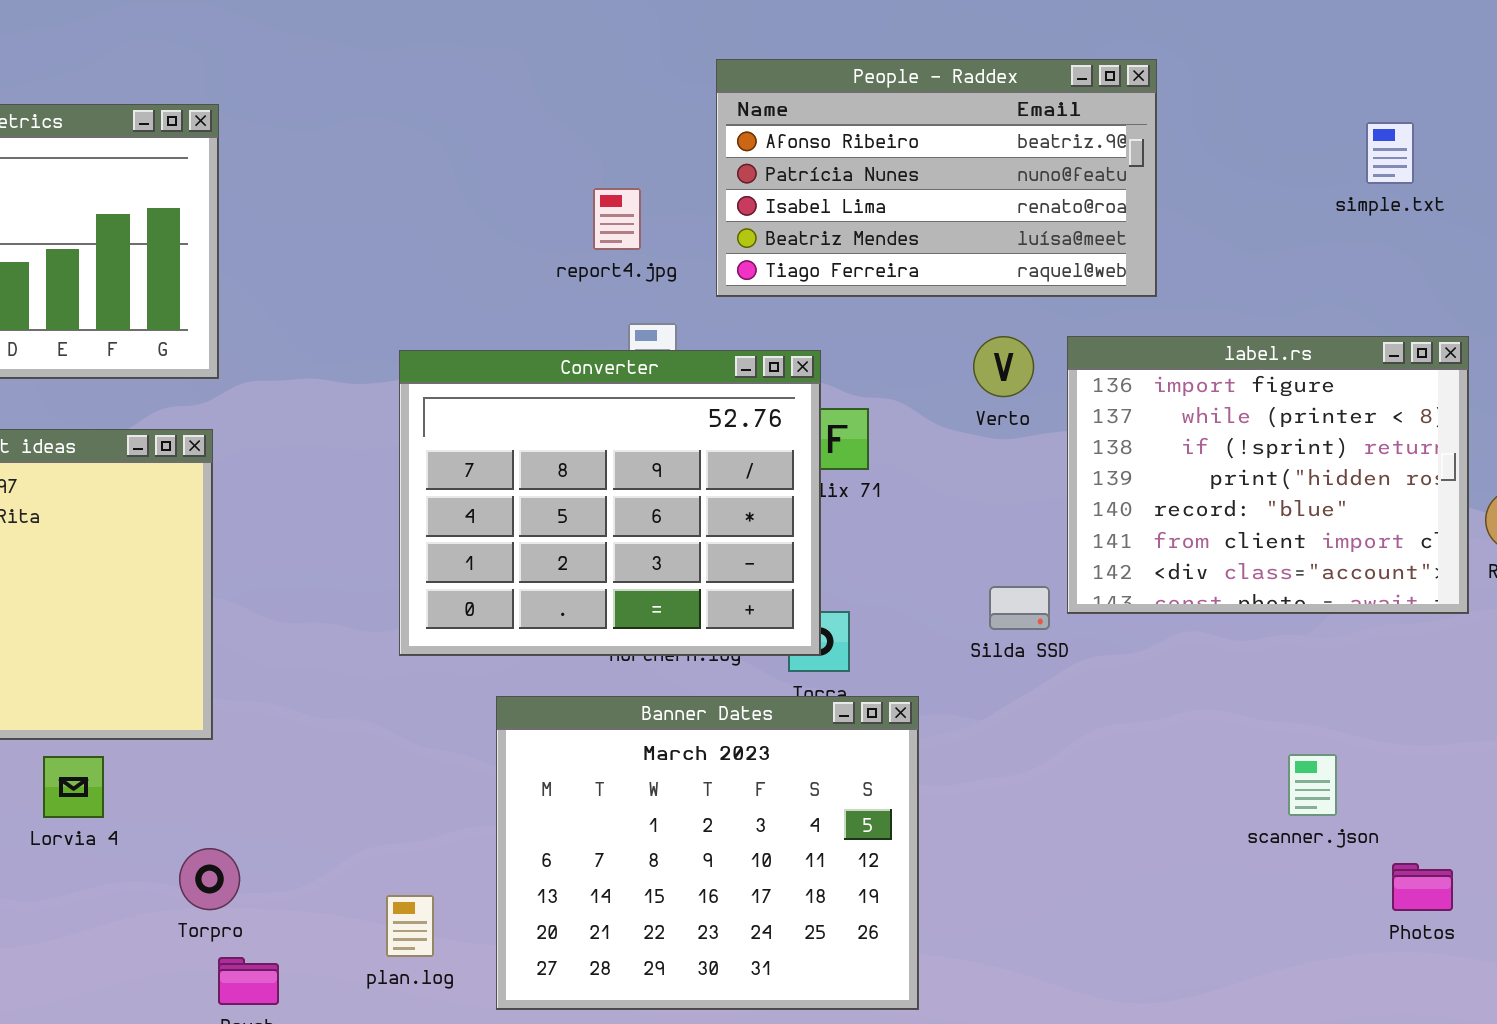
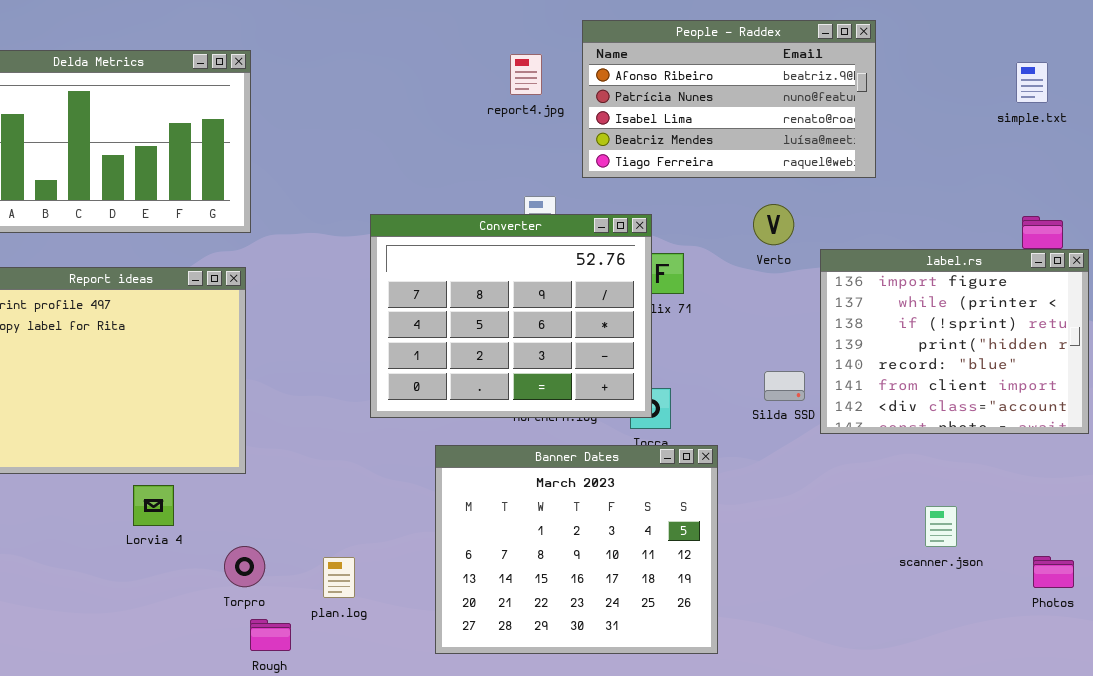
report4.jpg: [593,188,641,250] -> [510,54,542,95], moved
label.rs: [1067,336,1469,614] -> [820,249,1089,434], moved
scanner.json: [1288,754,1337,816] -> [925,506,957,547], moved
plan.log: [386,895,434,957] -> [323,557,355,598], moved

